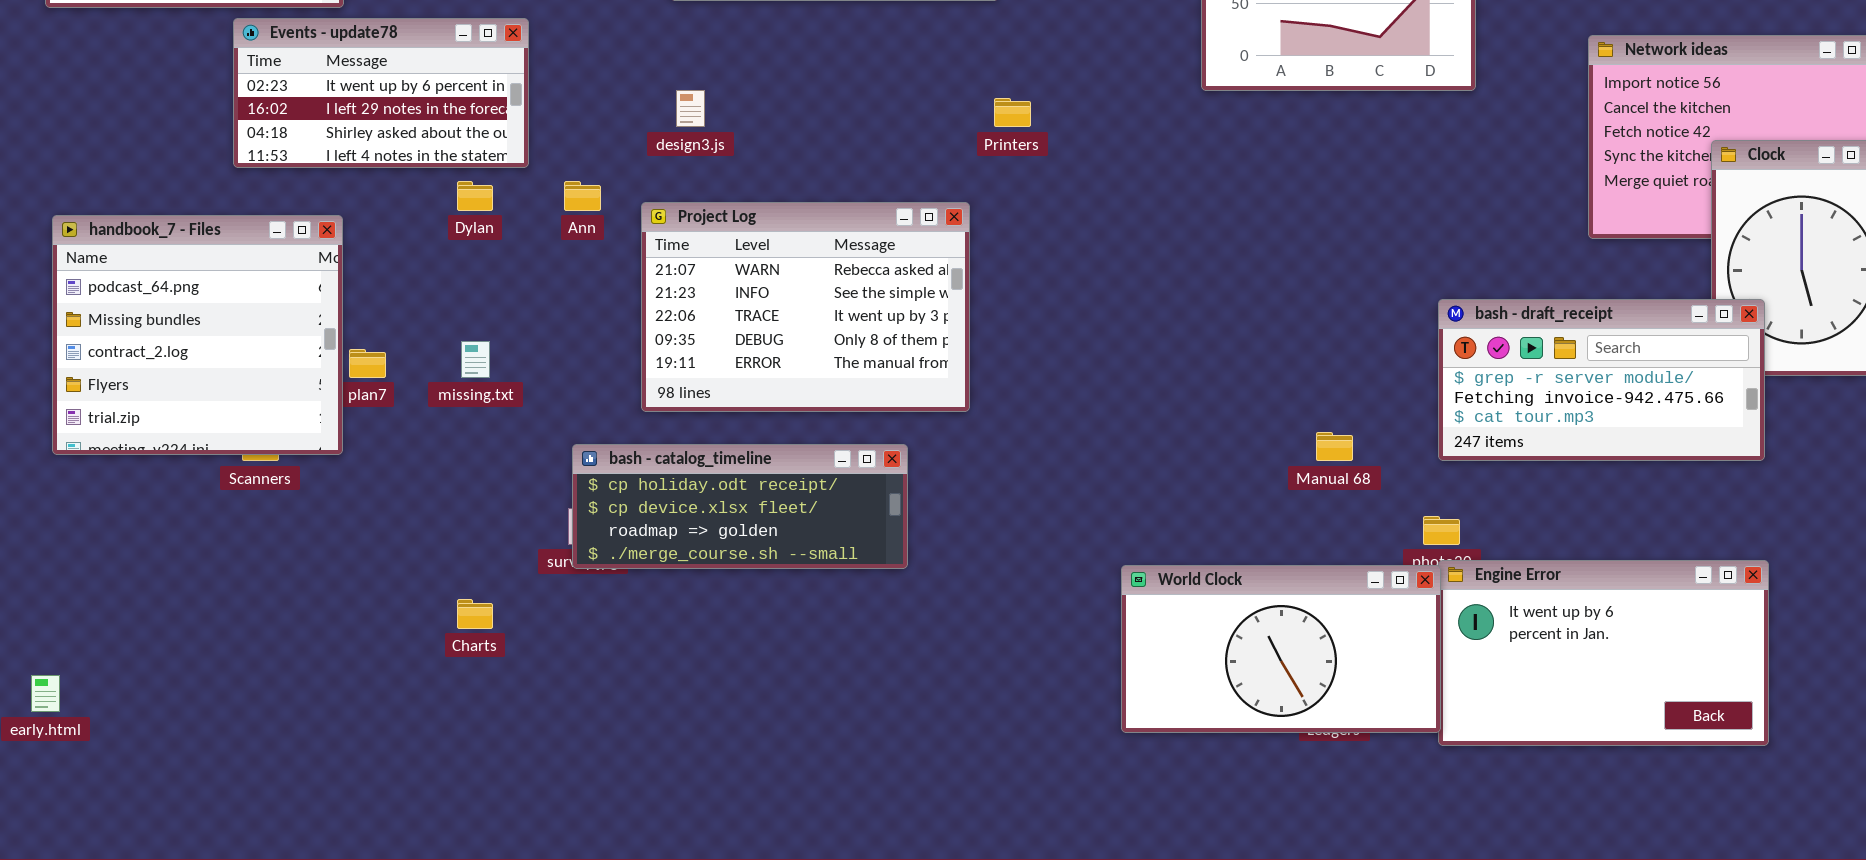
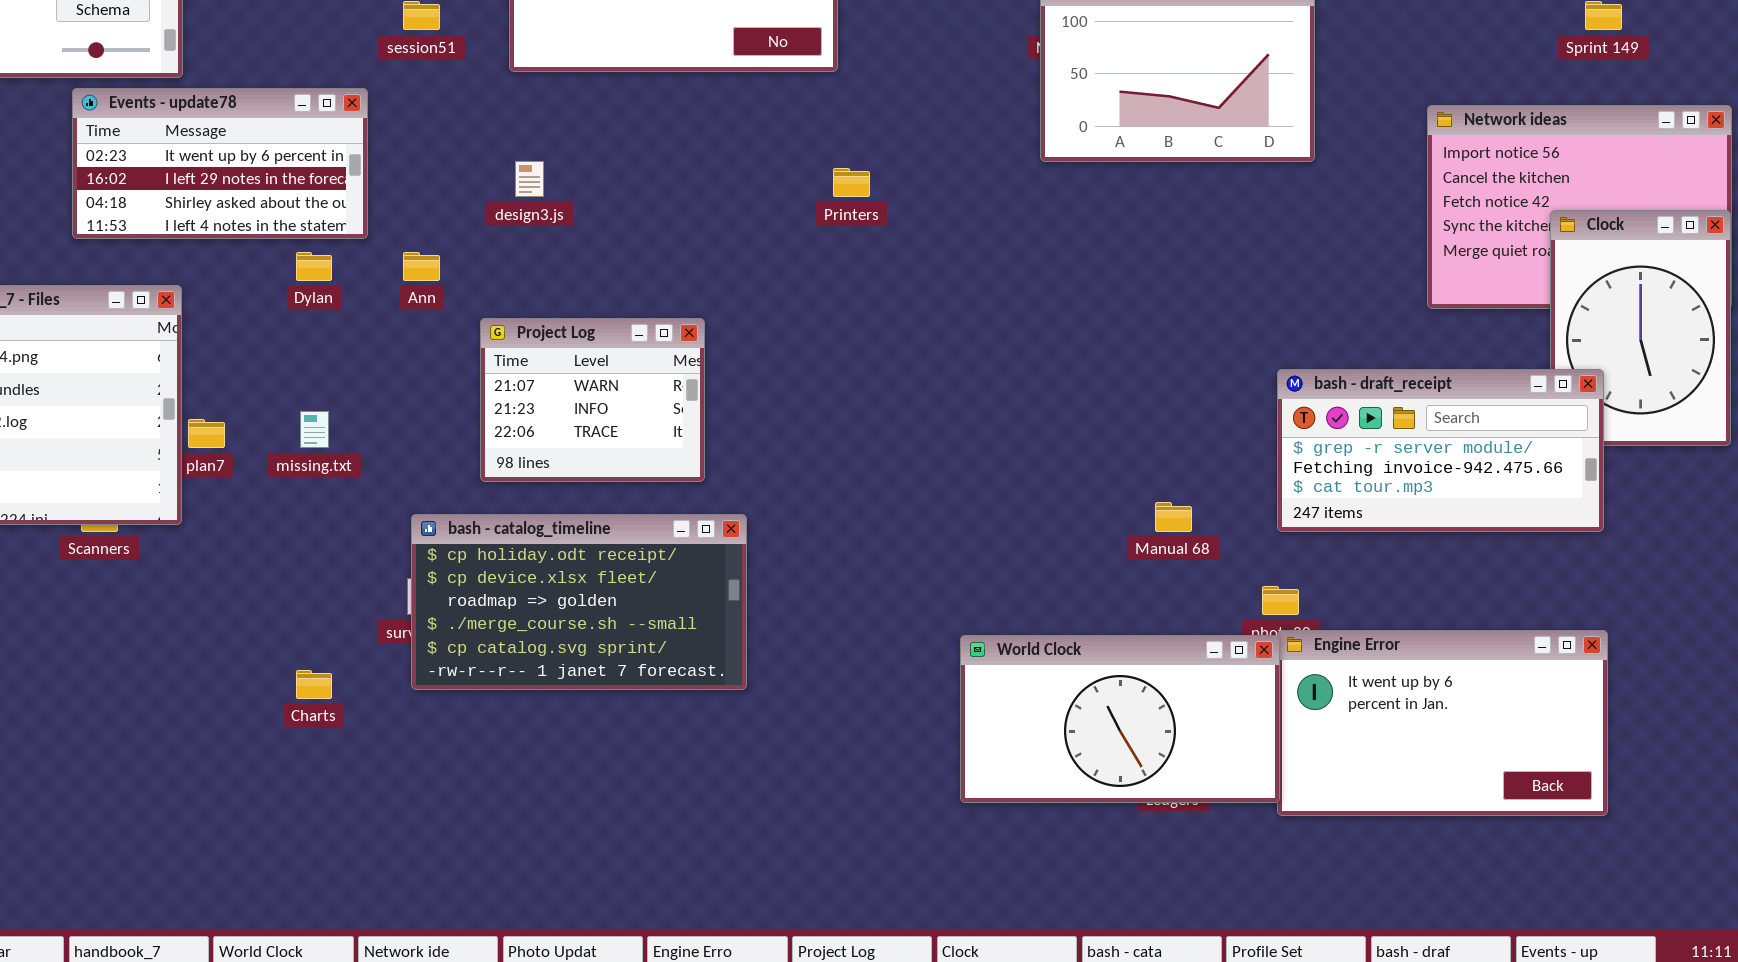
Project Log: [641,202,970,412] -> [480,318,705,482], resized
bash - catalog_timeline: [572,444,908,569] -> [411,514,747,690], resized

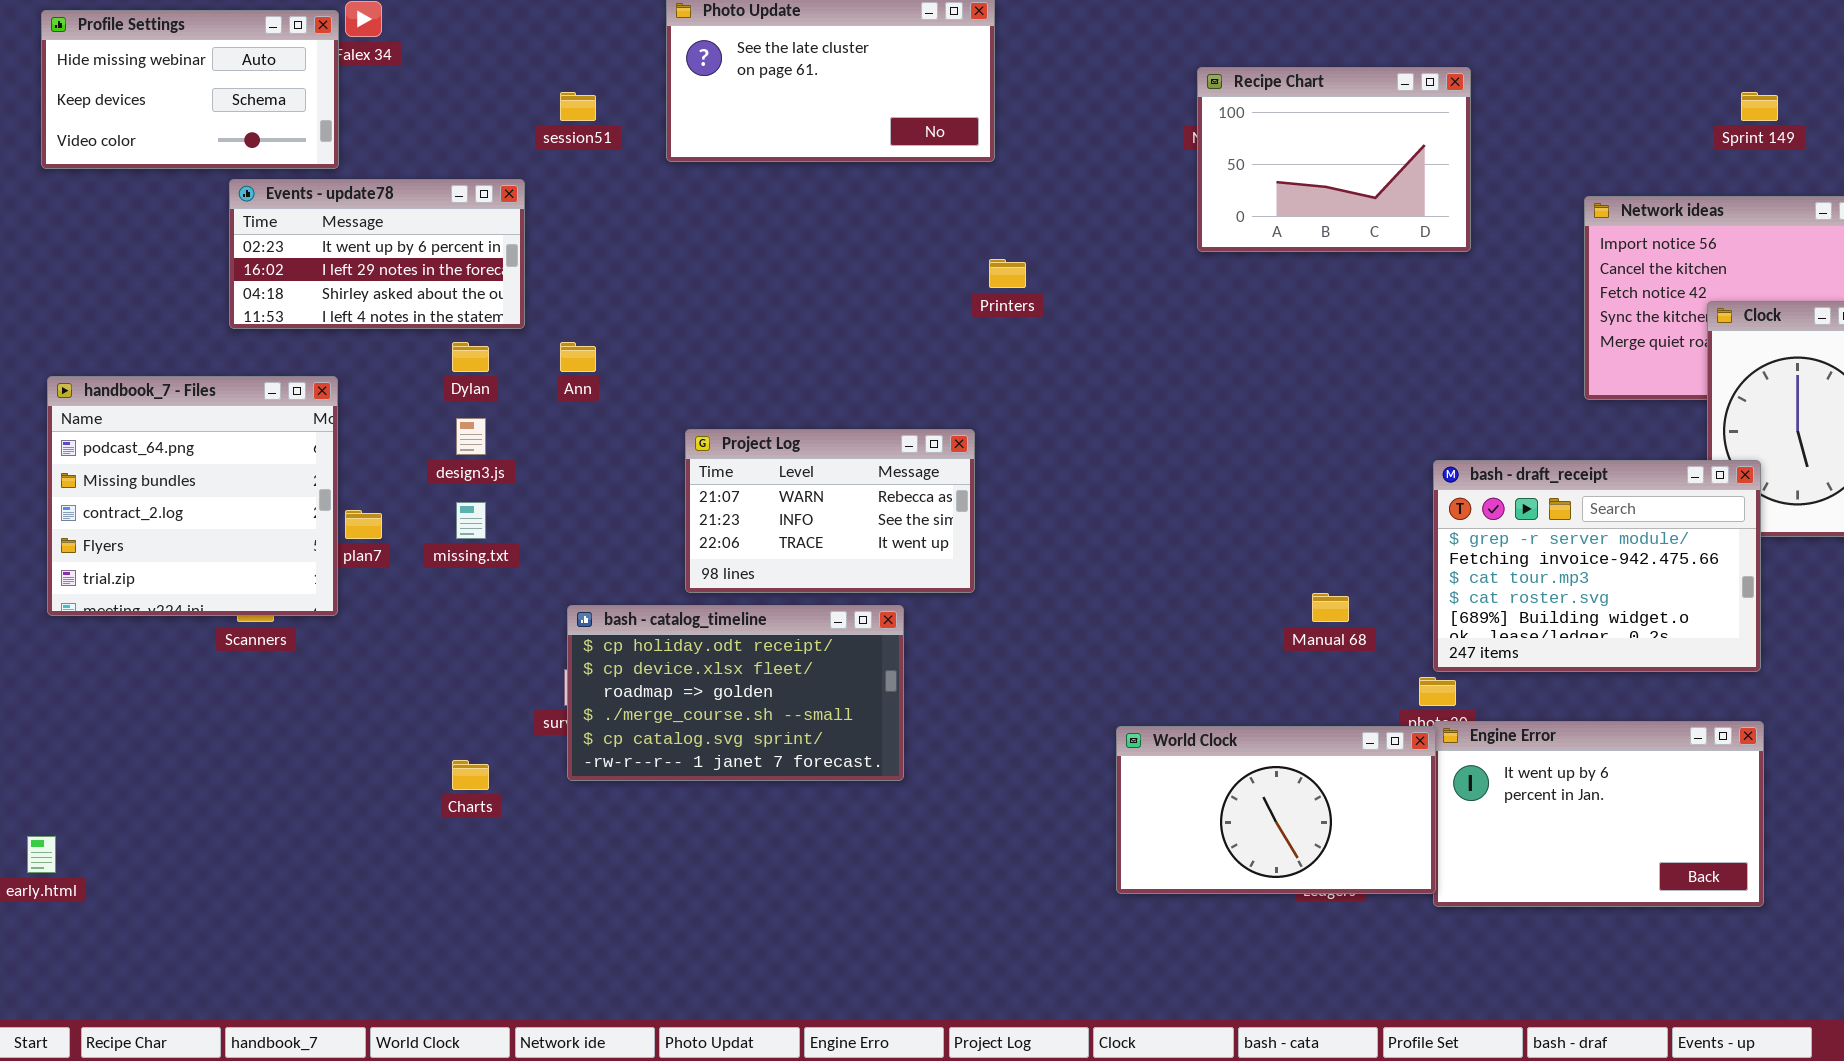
design3.js: [515,161,544,197] -> [456,418,486,455], moved
Project Log: [480,318,705,482] -> [685,429,975,593], moved, resized
bash - draft_receipt: [1277,369,1604,532] -> [1433,460,1761,672], resized

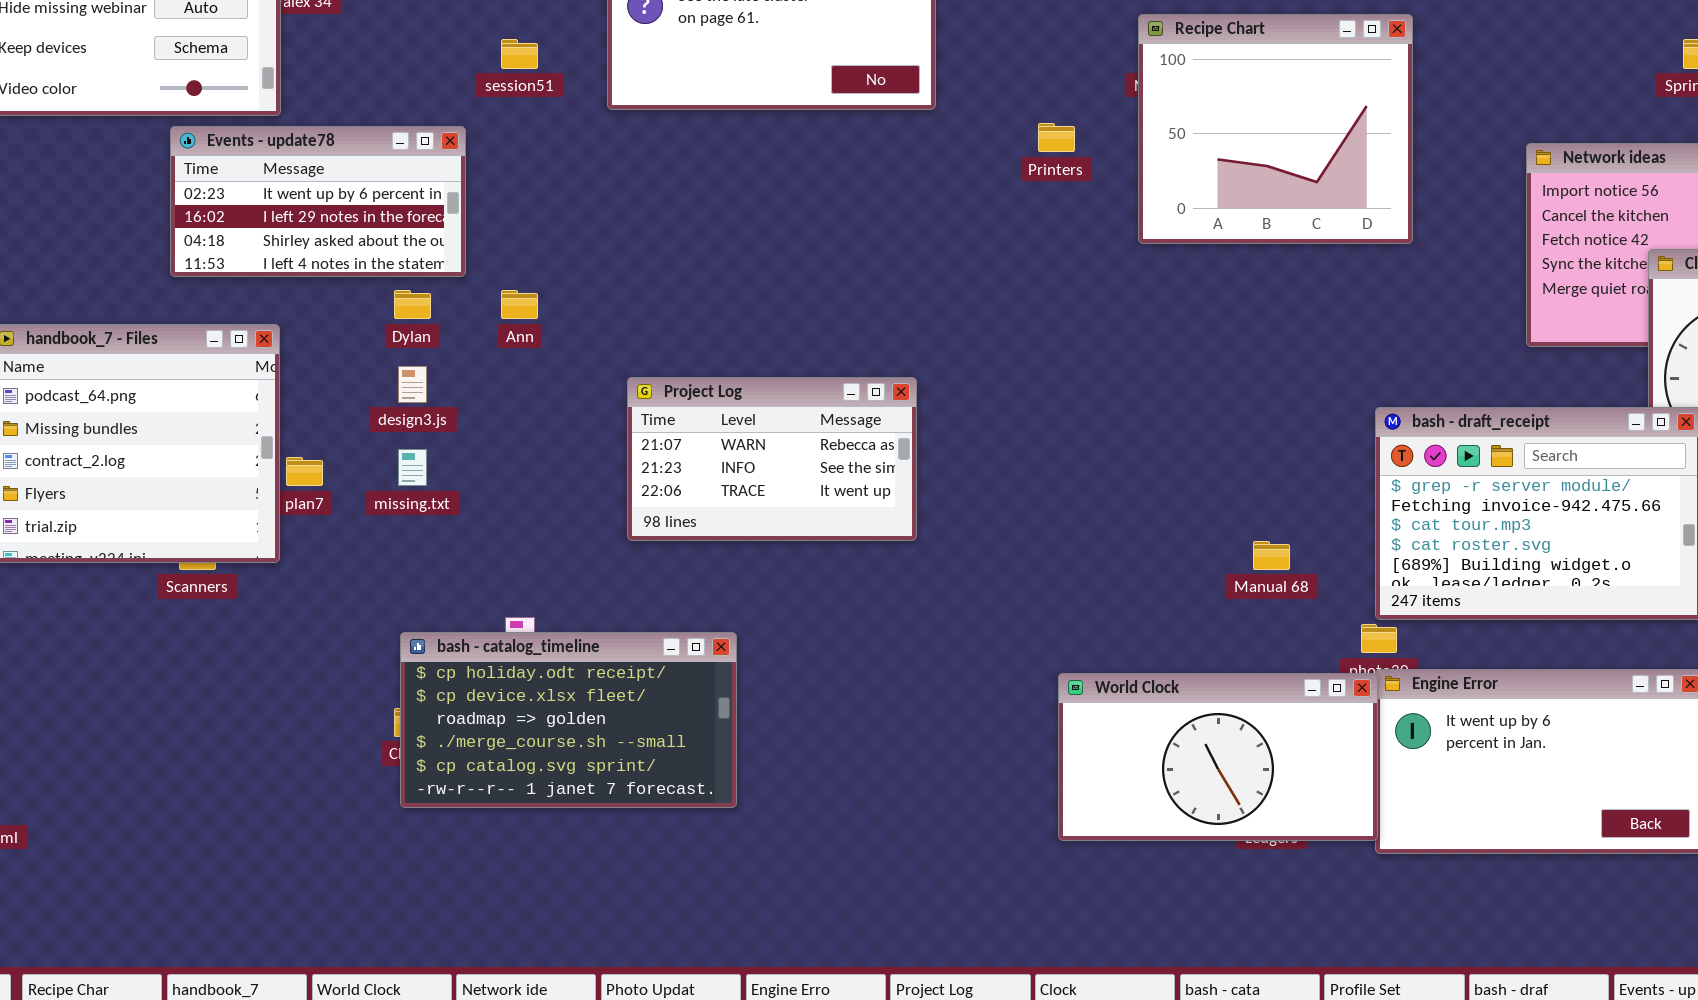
Recipe Chart: [1197,67,1471,252] -> [1138,14,1413,244], resized
Printers: [989,259,1026,288] -> [1038,123,1075,152], moved
bash - catalog_timeline: [567,605,904,781] -> [400,632,737,808], moved

